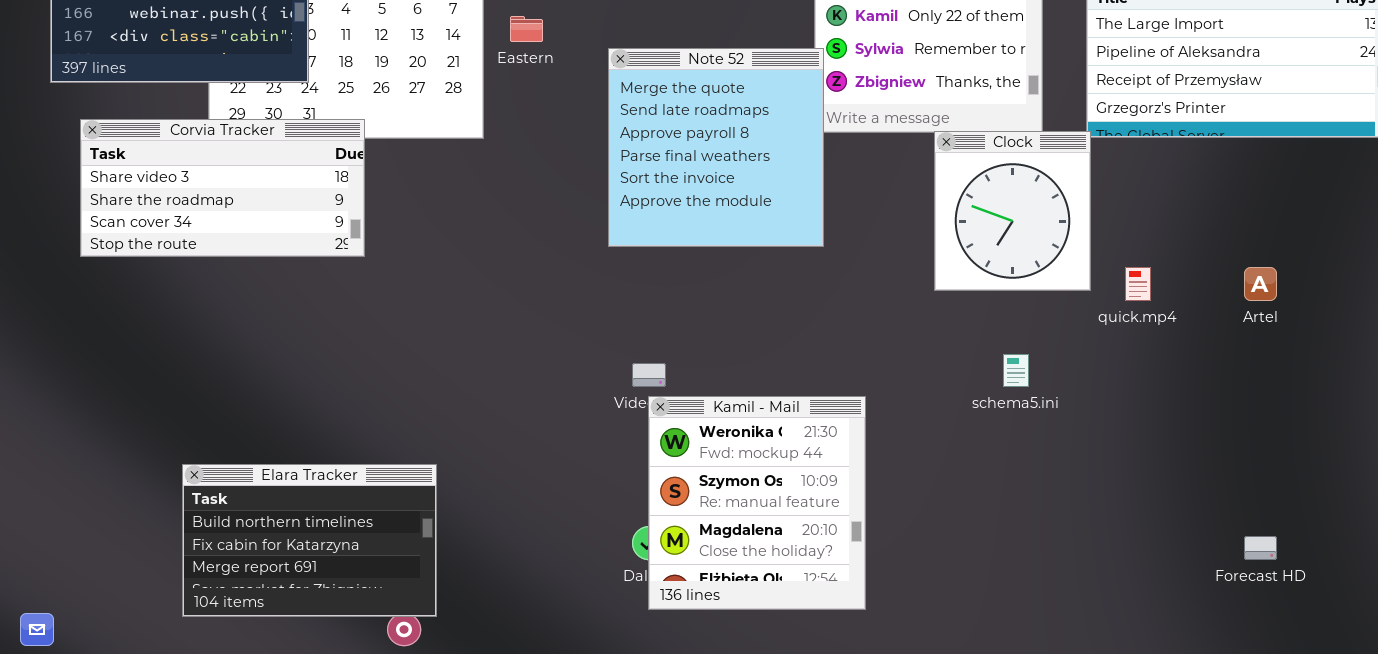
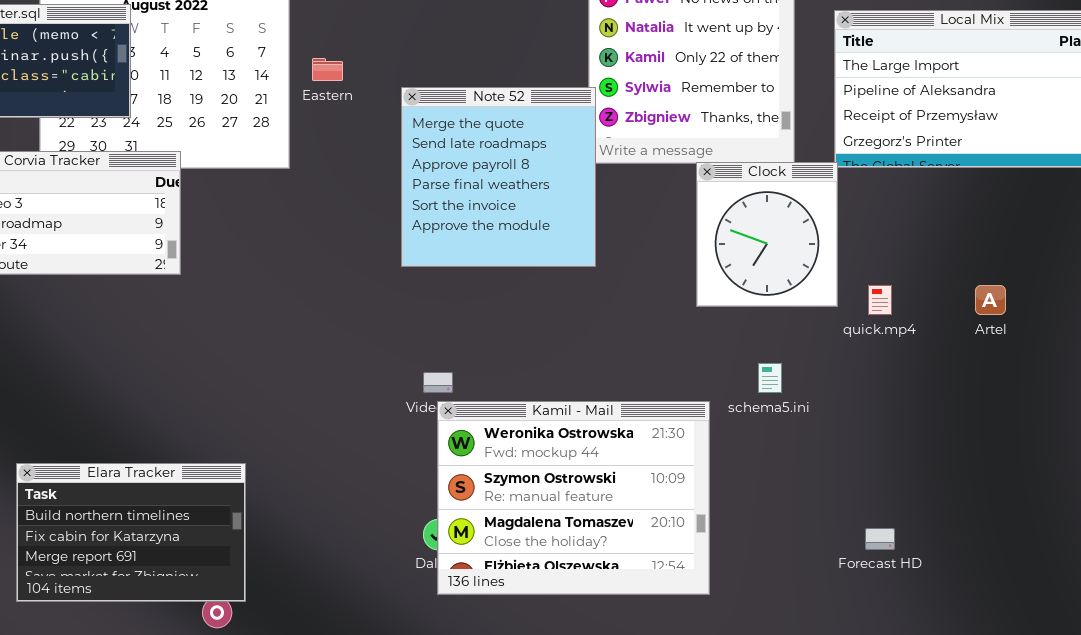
Kamil - Mail: [648,396,866,610] -> [437,401,710,595], resized
Forecast HD: [1244,536,1277,560] -> [865,528,895,550], moved

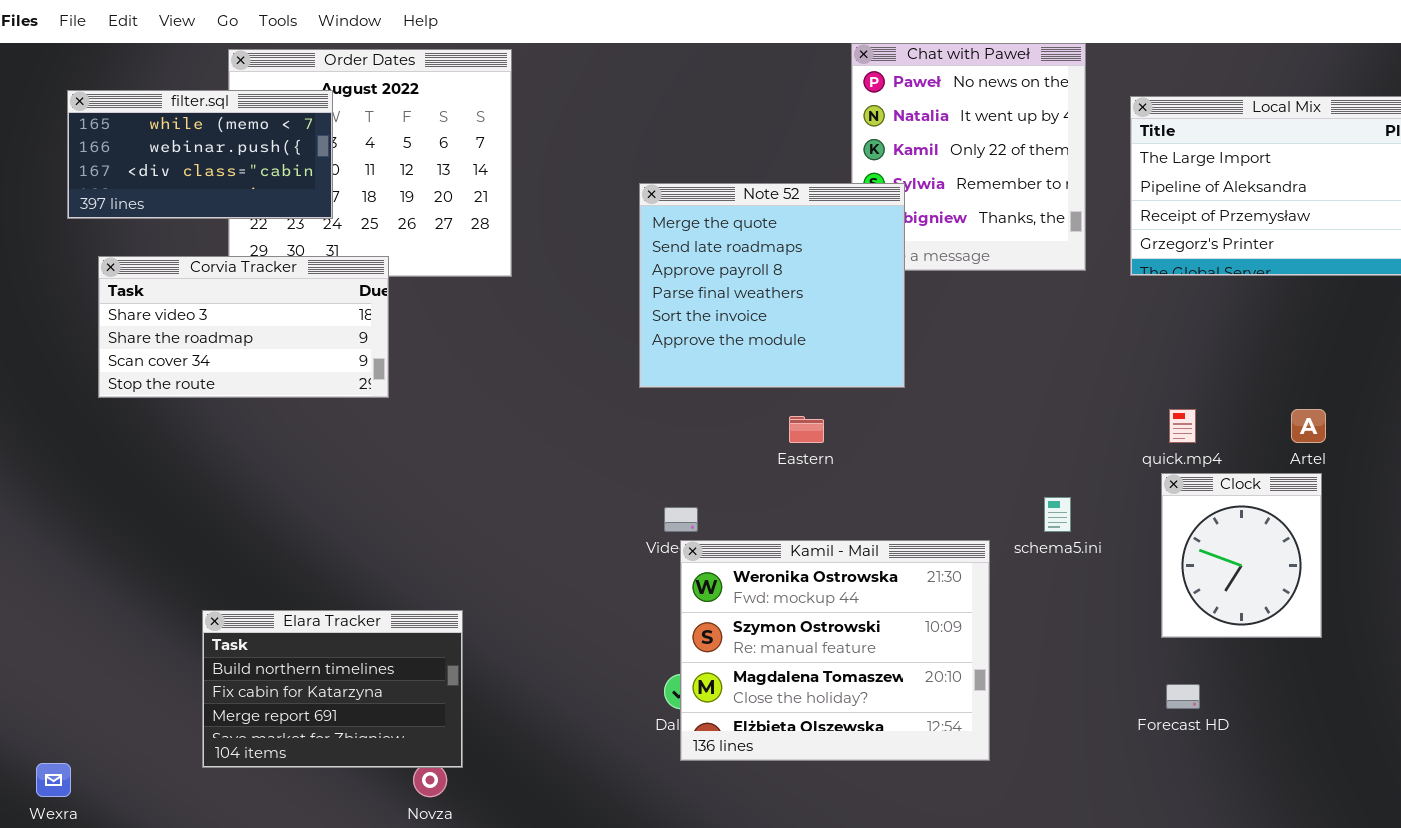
Eastern: [312,58,343,81] -> [789,416,824,443], moved
Note 52: [401,87,596,267] -> [639,183,905,388], resized
Clock: [696,162,838,307] -> [1161,473,1322,638], moved

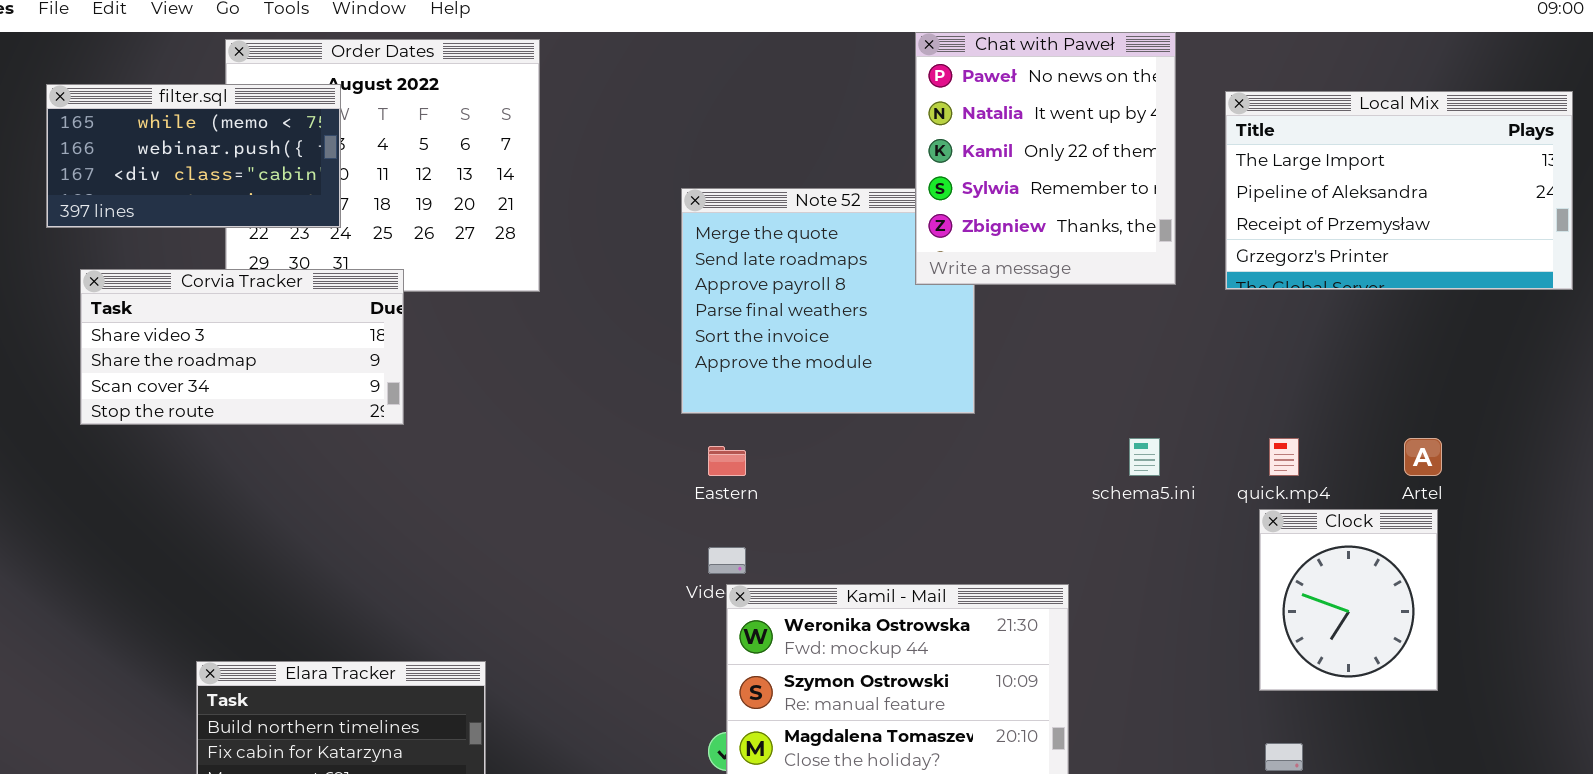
Chat with Paweł: [851,43,1086,271] -> [915,32,1176,285], raised
Eastern: [789,416,824,443] -> [708,446,746,476], moved
schema5.ini: [1044,497,1071,532] -> [1129,438,1160,476], moved

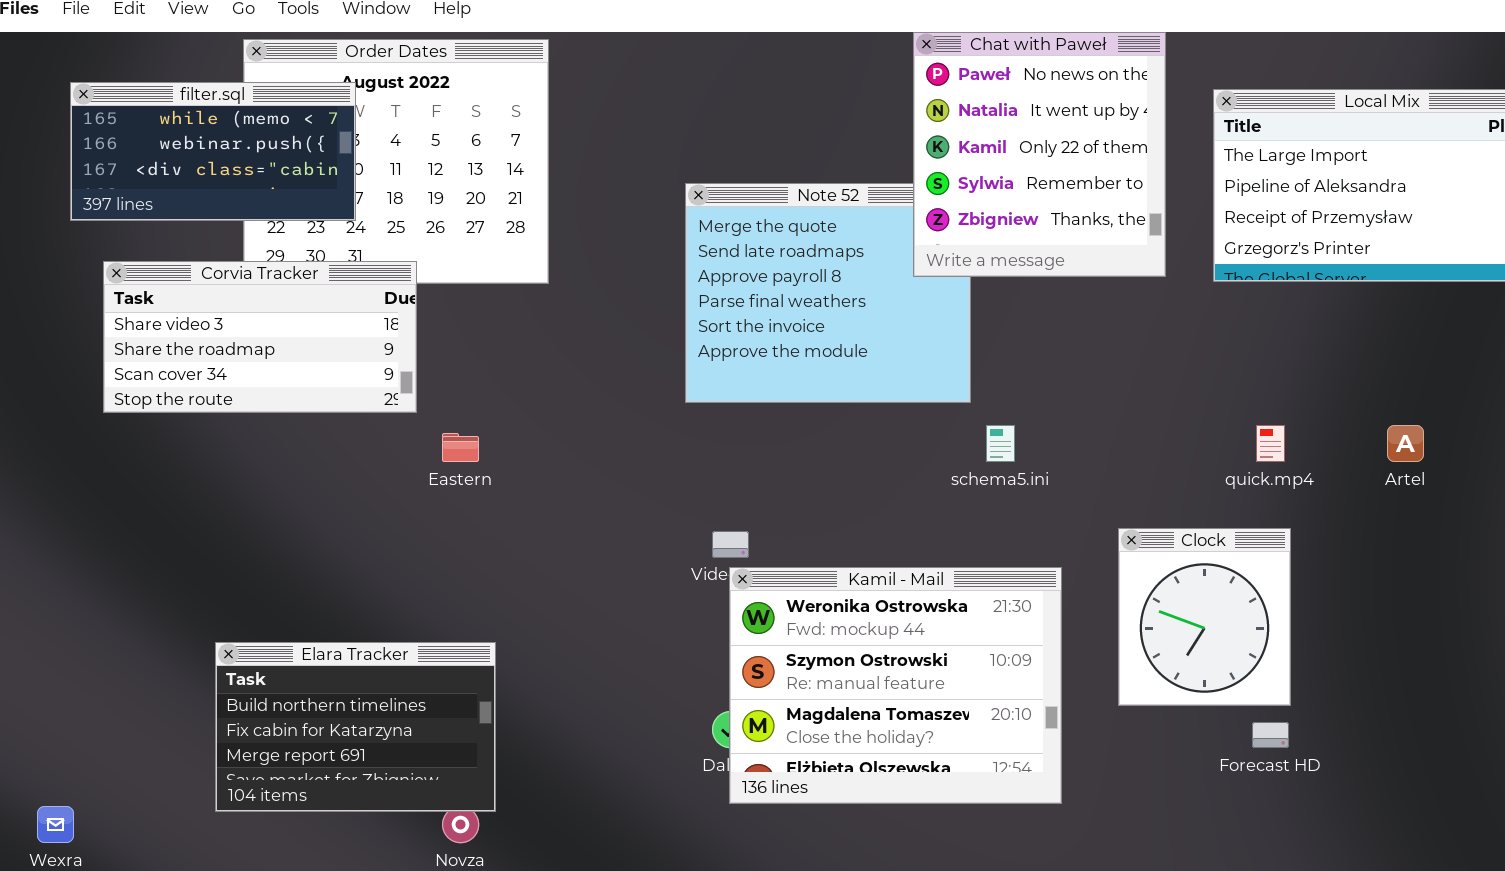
schema5.ini: [1129,438,1160,476] -> [986,425,1015,462], moved
Eastern: [708,446,746,476] -> [442,433,479,462], moved
Clock: [1259,509,1438,691] -> [1118,528,1291,706], moved

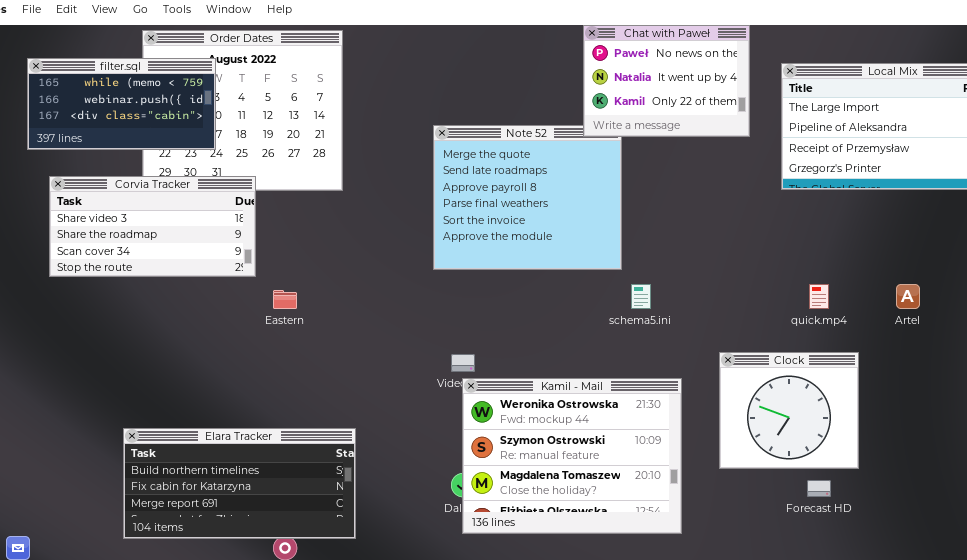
Chat with Paweł: [913,32,1166,277] -> [583,25,750,137], resized
Clock: [1118,528,1291,706] -> [719,352,859,469], resized
Elara Tracker: [215,642,496,812] -> [123,428,356,539], resized

